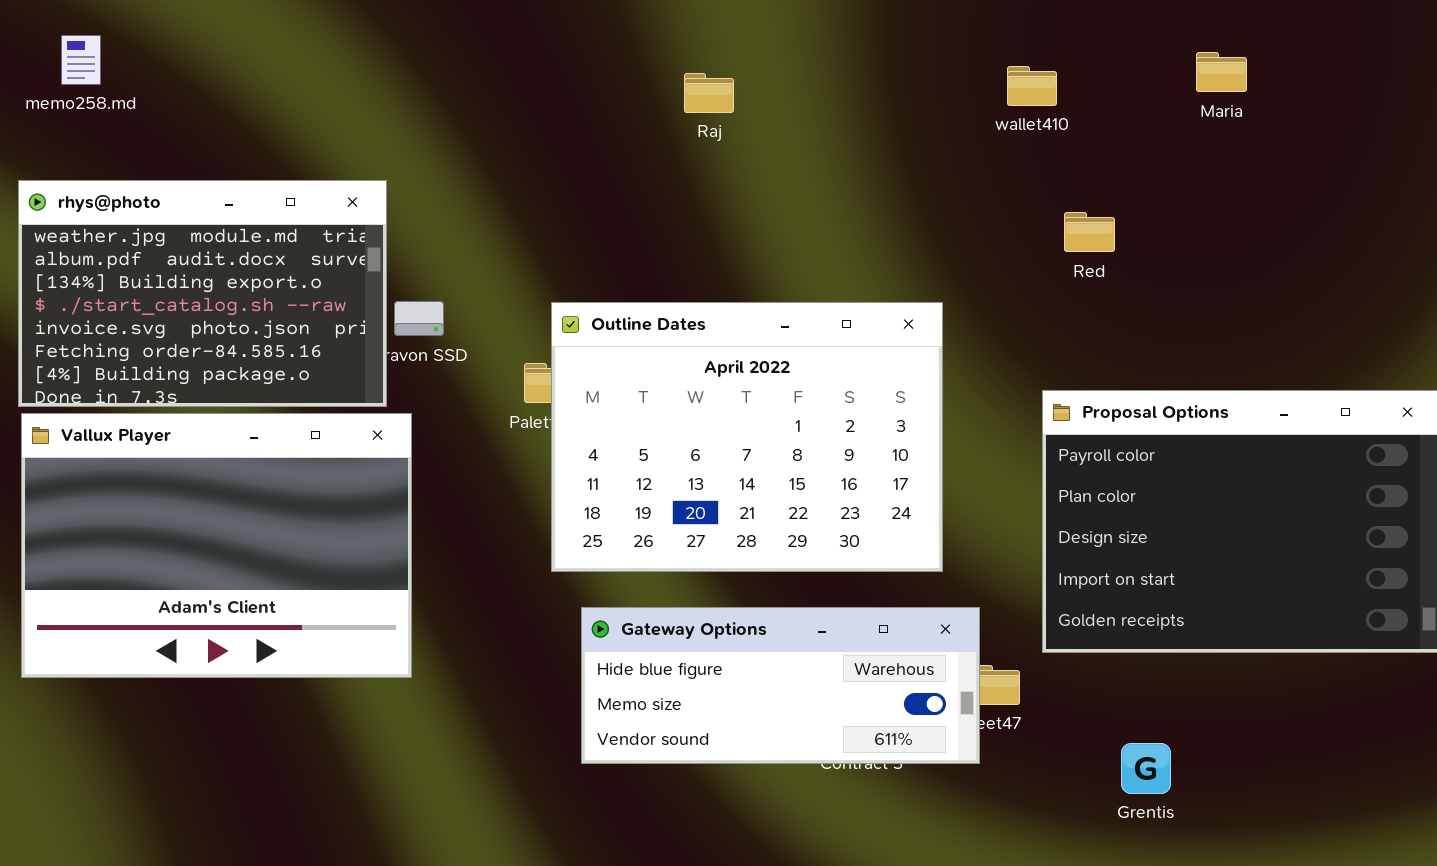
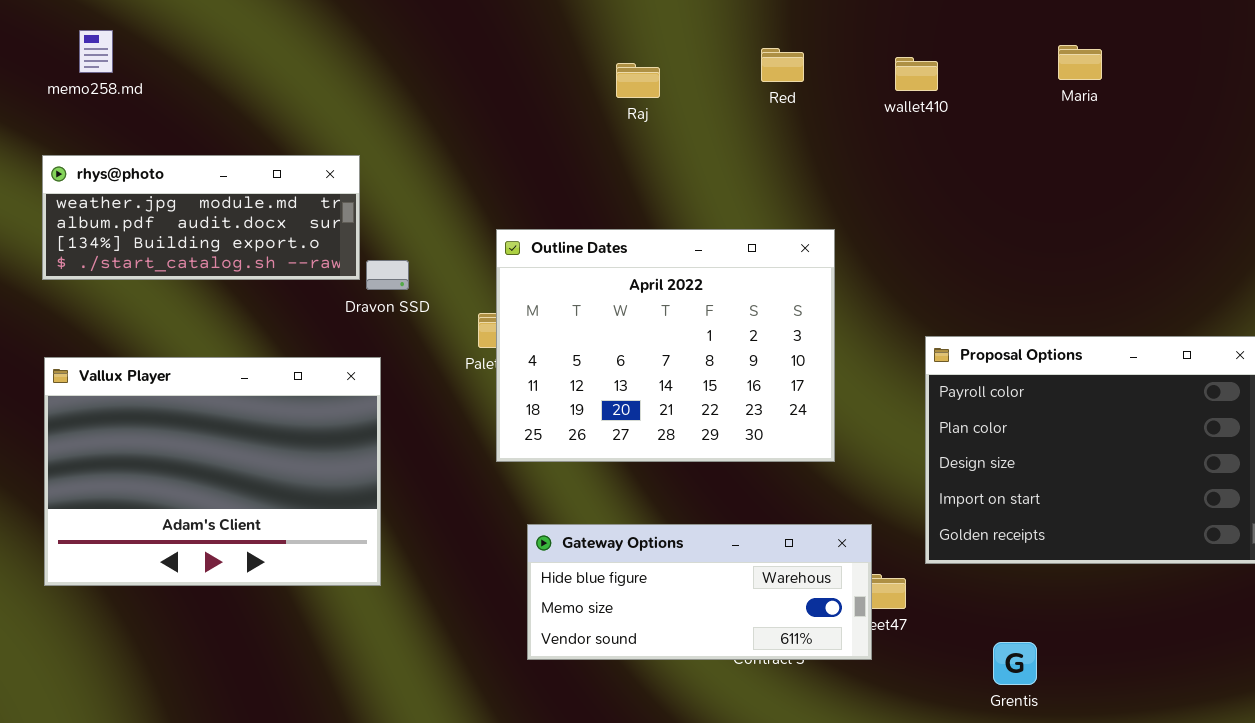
rhys@photo: [18,180,387,407] -> [42,155,360,280], resized
Red: [1064,212,1115,252] -> [761,48,804,82], moved
Outline Dates: [551,302,943,572] -> [496,229,835,462], moved

